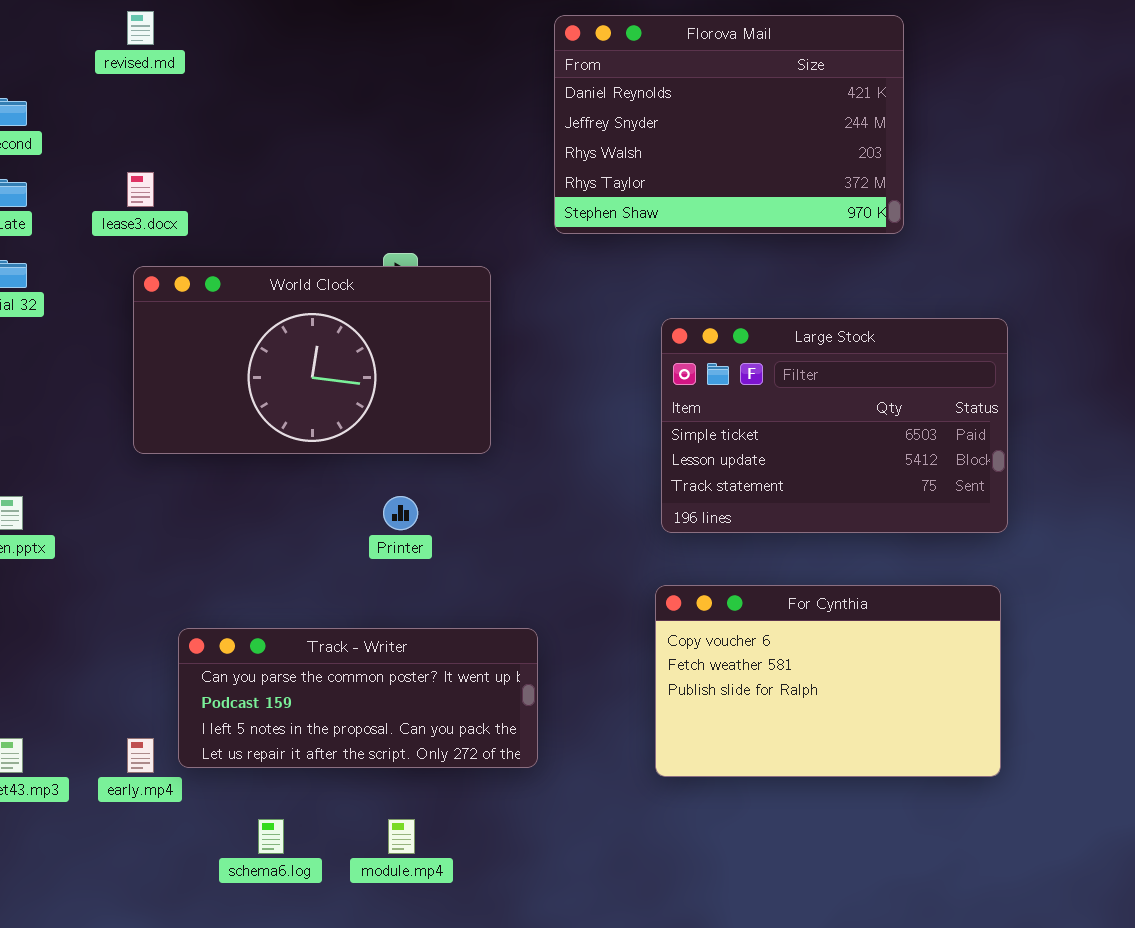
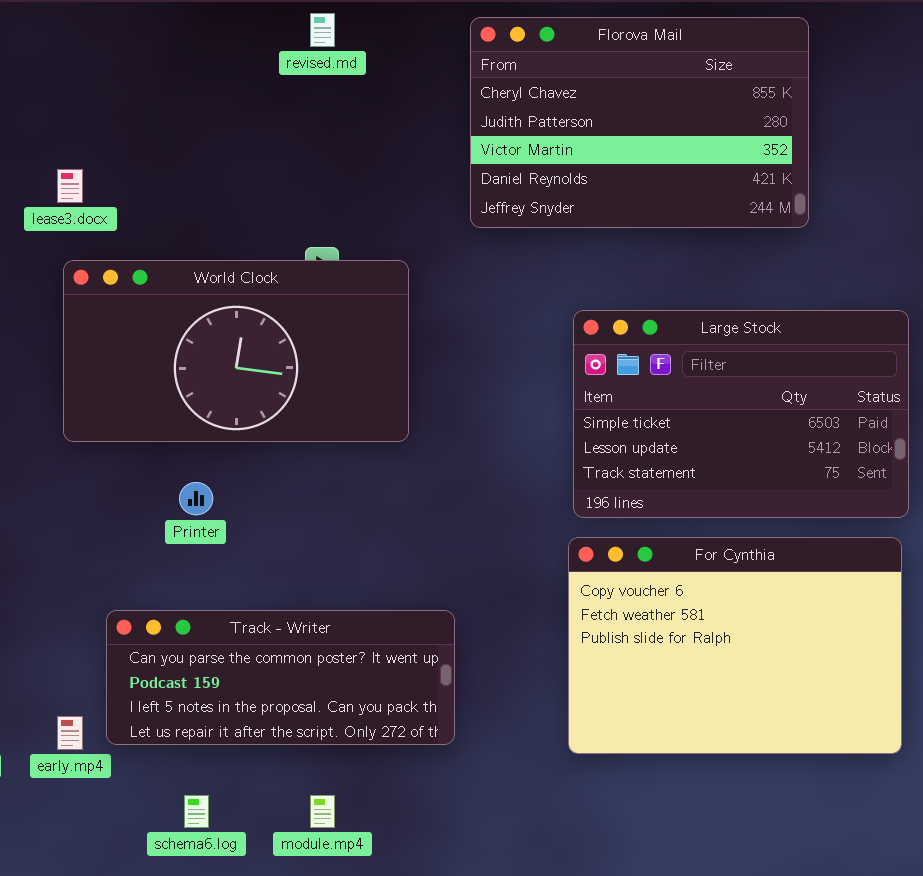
revised.md: [127,11,154,45] -> [310,13,335,47], moved
Florova Mail: [554,15,904,234] -> [470,17,809,228], scrolled up 3 rows
Printer: [383,496,418,530] -> [179,482,213,515], moved
For Cynthia: [655,585,1001,777] -> [568,537,902,754], resized

